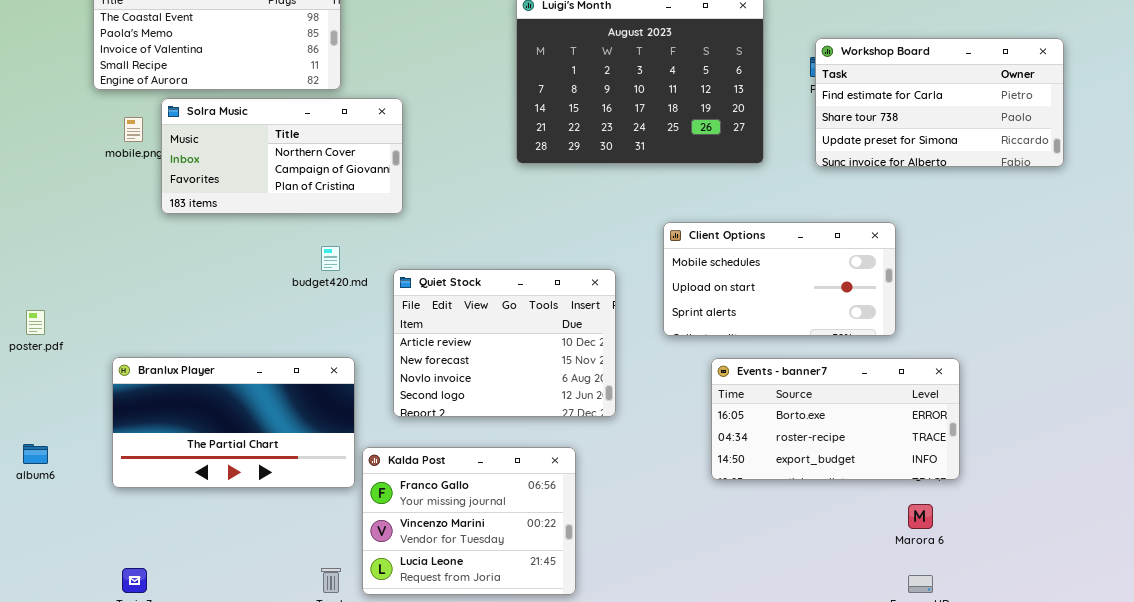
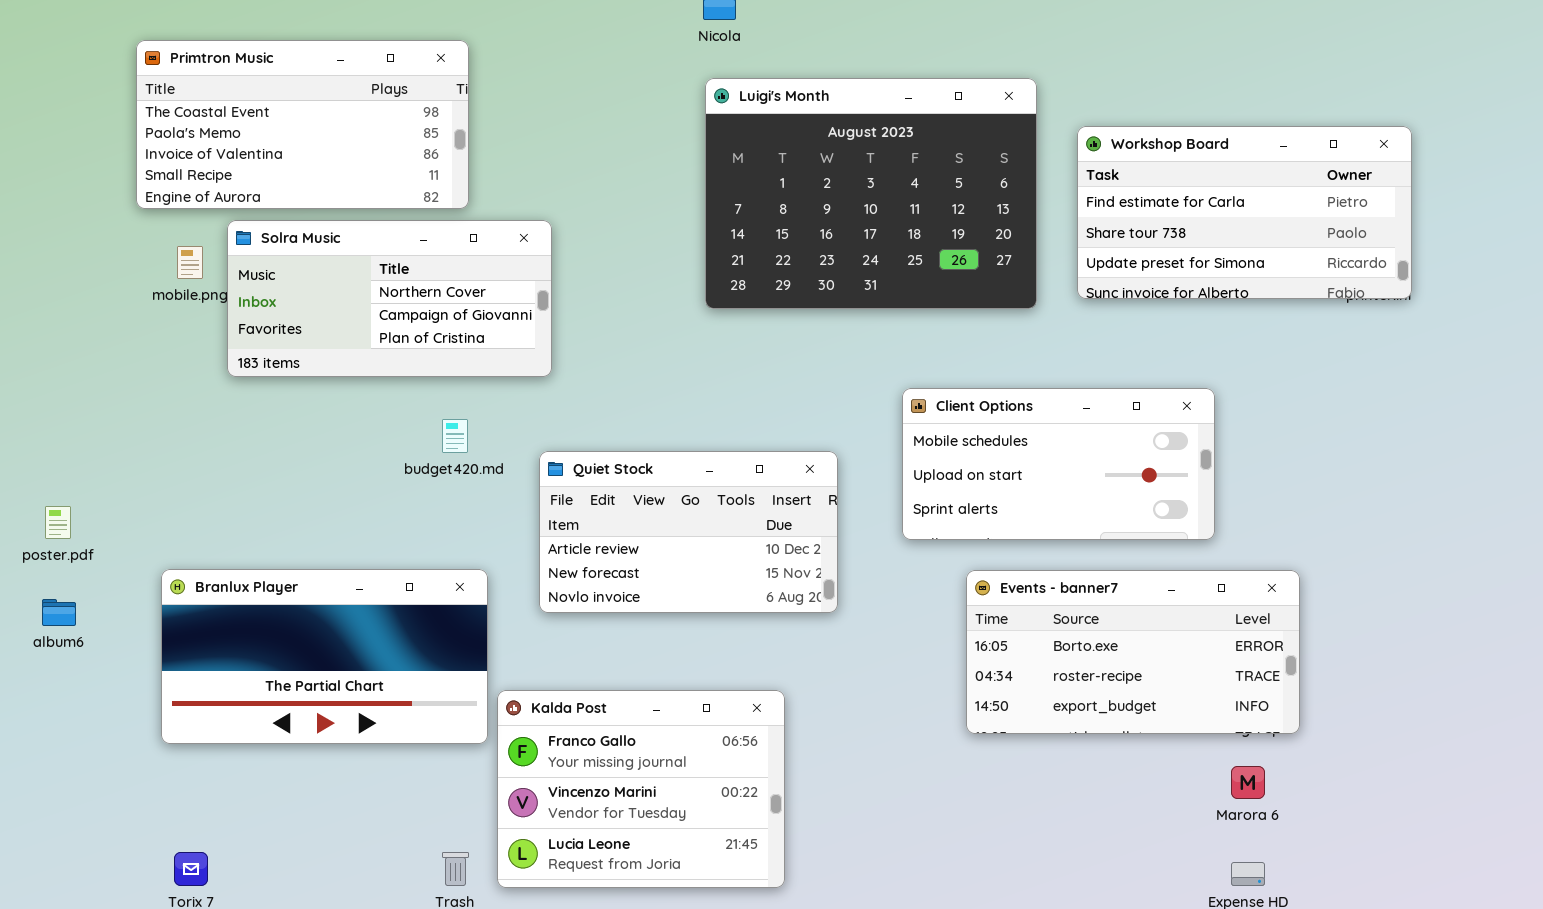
Workshop Board: [815,38,1064,167] -> [1077,126,1412,299], moved
Quiet Stock: [393,269,616,417] -> [539,451,838,613], resized
album6: [23,444,48,464] -> [42,599,76,626], moved

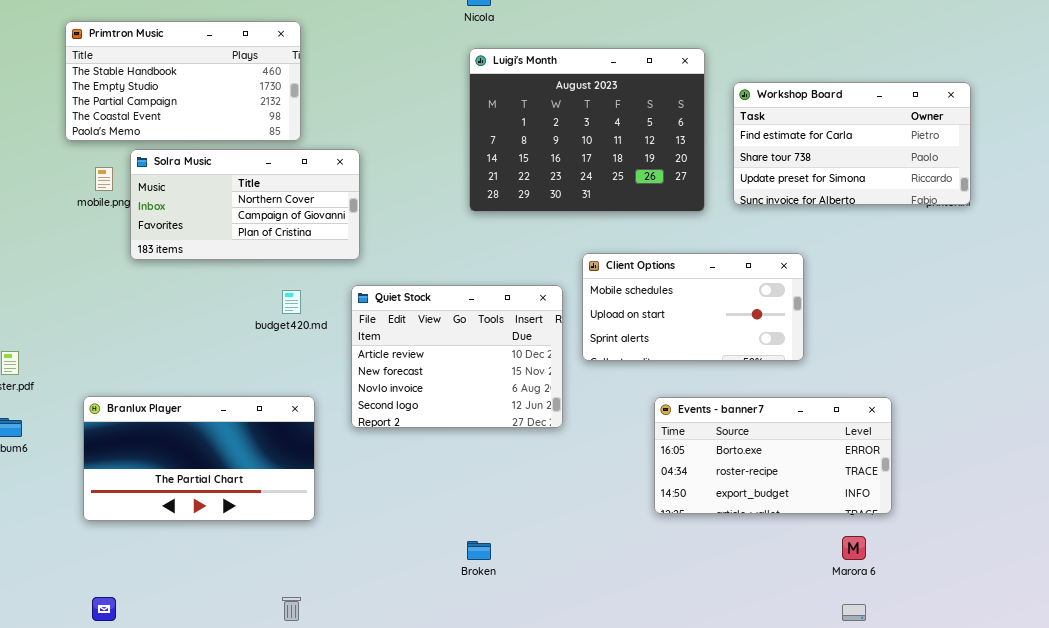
Primtron Music: [136,40,469,209] -> [65,21,301,141], scrolled up 3 rows
Client Options: [902,388,1215,540] -> [582,253,804,361], moved
Quiet Stock: [539,451,838,613] -> [351,285,563,428], resized
Kalda Post: [497,690,785,888] -> none, closed

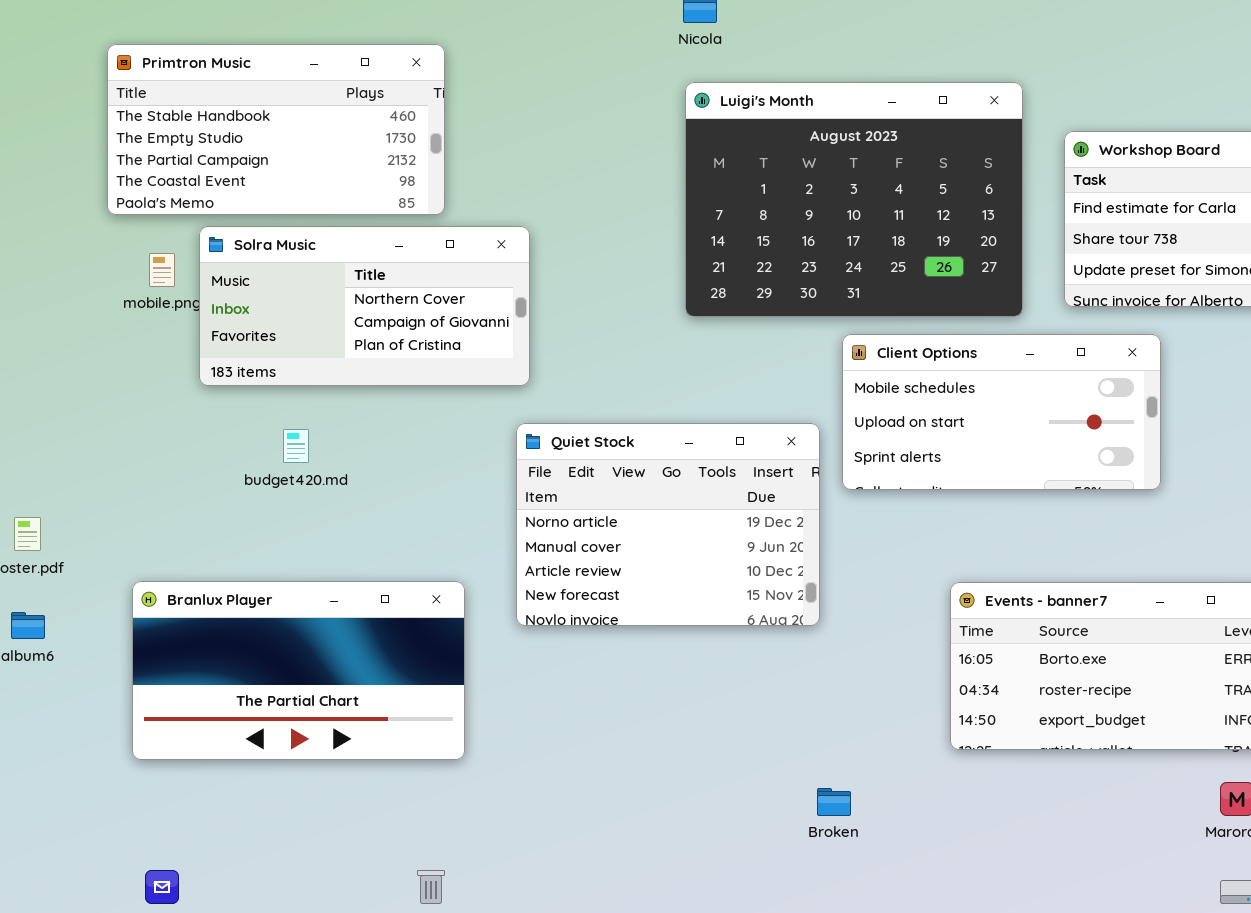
Client Options: [582,253,804,361] -> [842,334,1161,490], moved
Quiet Stock: [351,285,563,428] -> [516,423,820,626], scrolled up 2 rows
budget420.md: [282,290,301,314] -> [283,429,309,463], moved
Broken: [467,541,491,560] -> [817,788,851,816], moved

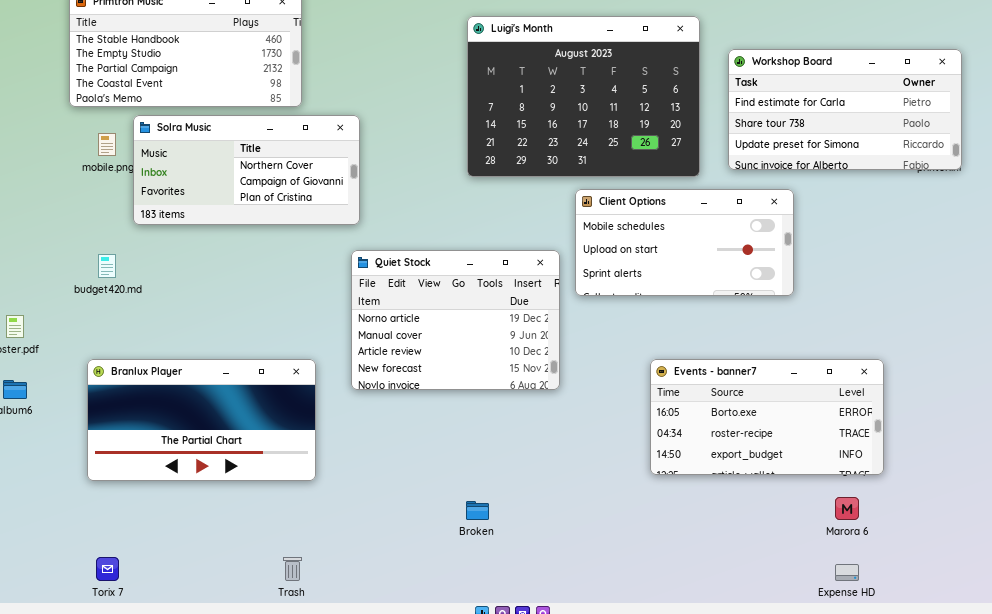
budget420.md: [283,429,309,463] -> [98,254,116,278], moved
Broken: [817,788,851,816] -> [466,501,489,520], moved

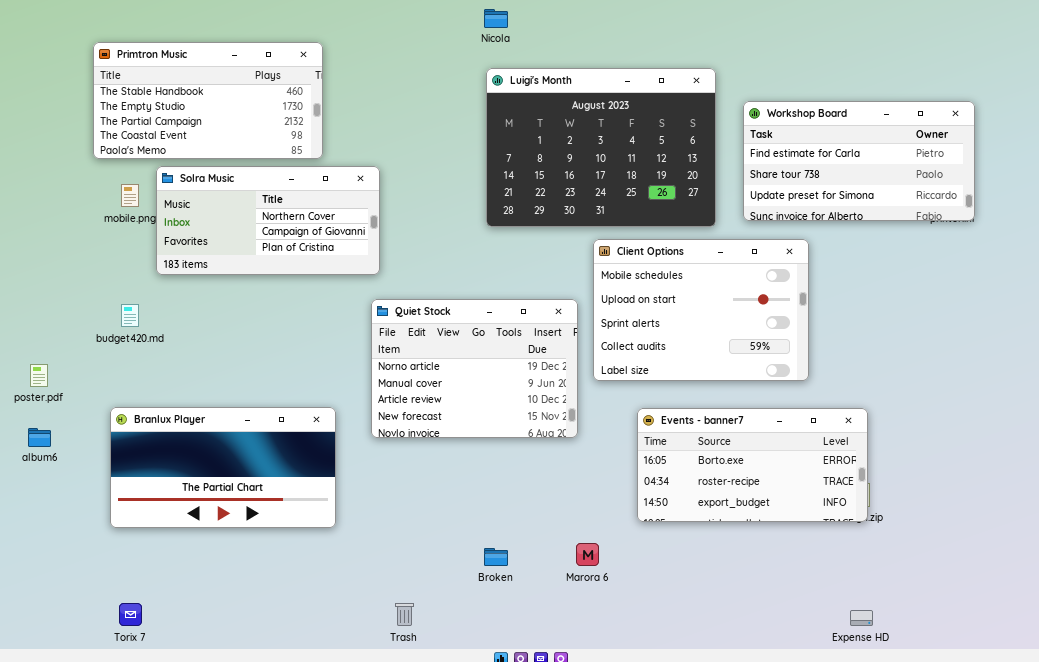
Client Options: [575,189,794,296] -> [593,239,809,381], resized
Events - banner7: [650,359,884,475] -> [637,408,868,522], moved
Marora 6: [835,497,859,520] -> [576,543,599,566], moved
Trash: [283,557,302,581] -> [395,603,414,626], moved

